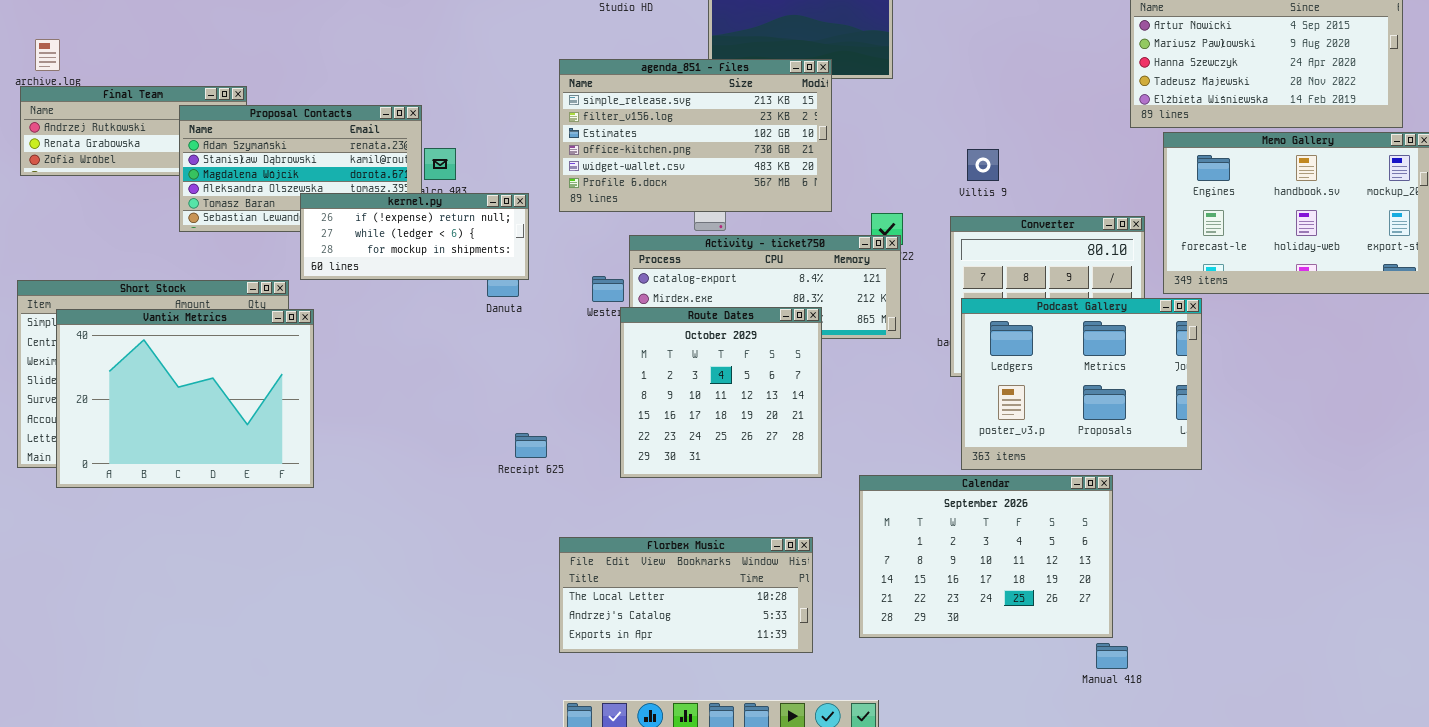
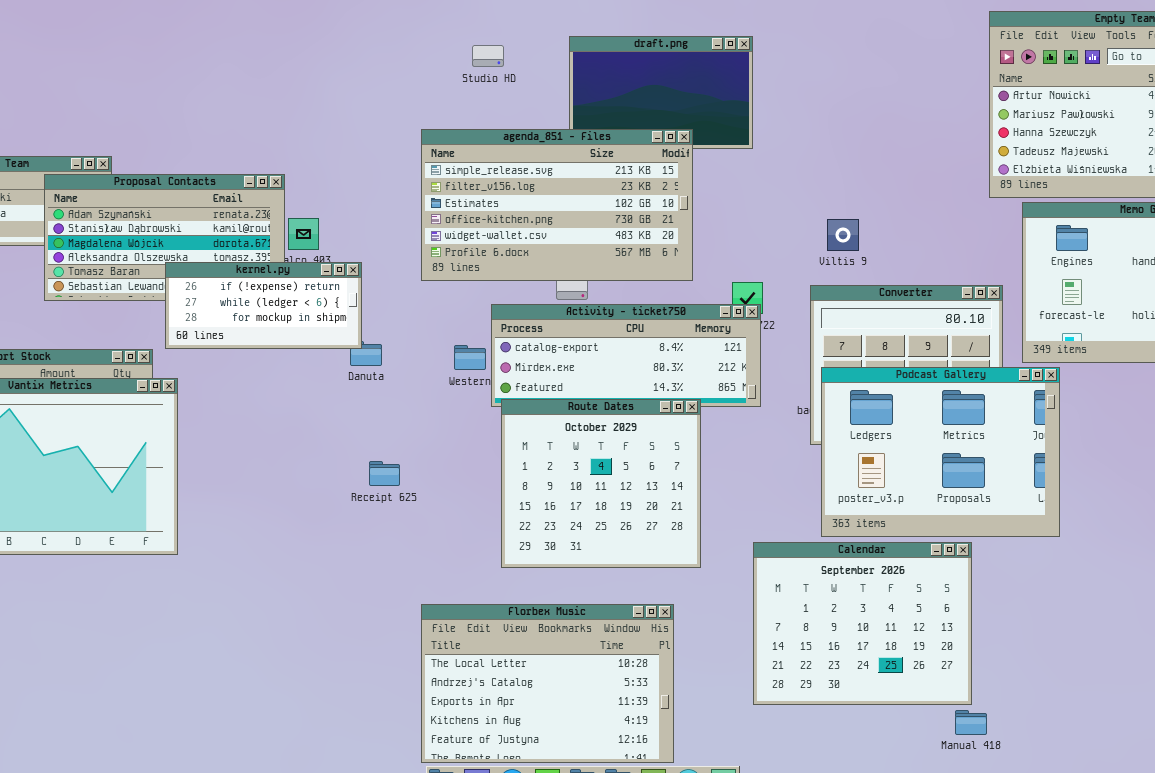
kernel.py: [300,193,529,280] -> [165,262,362,349], resized
Route Dates: [620,307,822,478] -> [501,399,701,568], moved
Receipt 625: [515,433,547,458] -> [369,461,400,486], moved
Calendar: [859,475,1113,638] -> [753,542,972,705], resized
Florbex Music: [559,537,813,653] -> [421,604,674,763], resized

